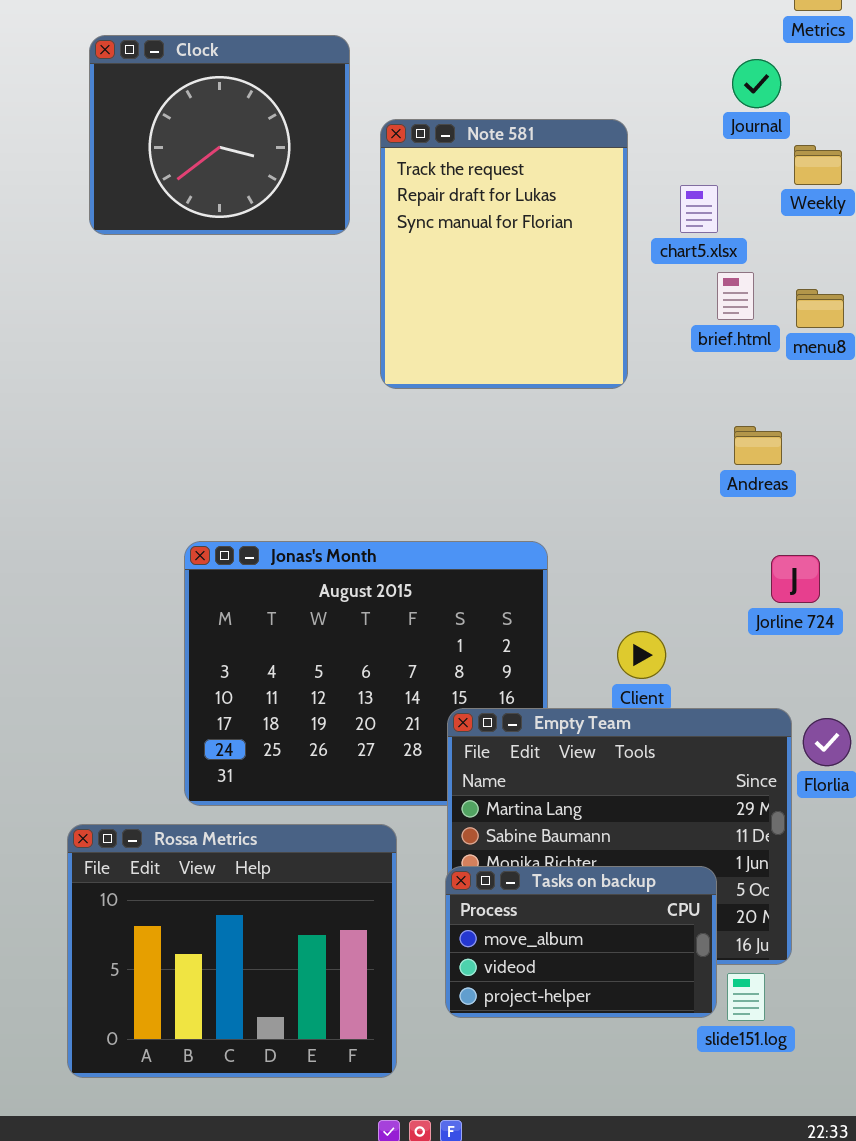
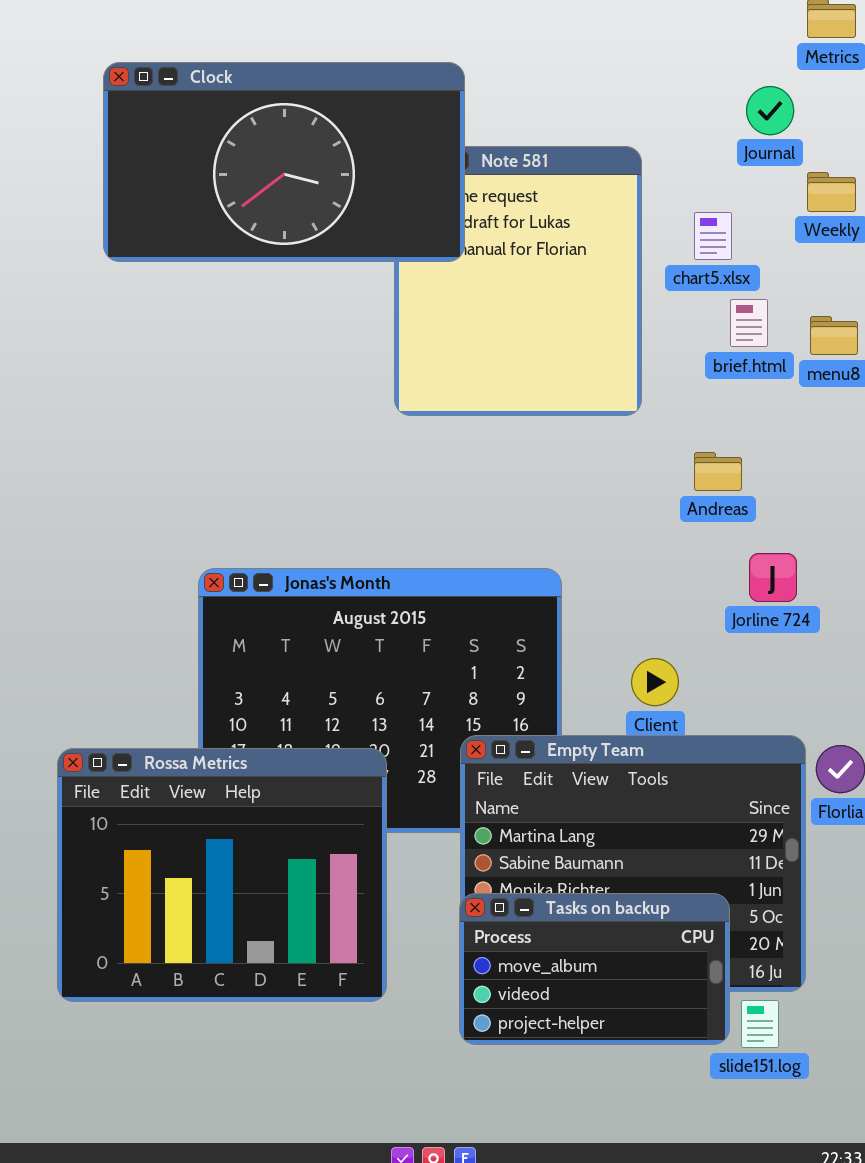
Clock: [89,35,350,235] -> [103,62,465,262], resized
Andreas: [734,426,782,465] -> [694,452,742,491], moved
Jorline 724: [771,555,820,603] -> [749,553,797,602], moved
Rossa Metrics: [67,824,397,1078] -> [57,748,387,1002], moved

